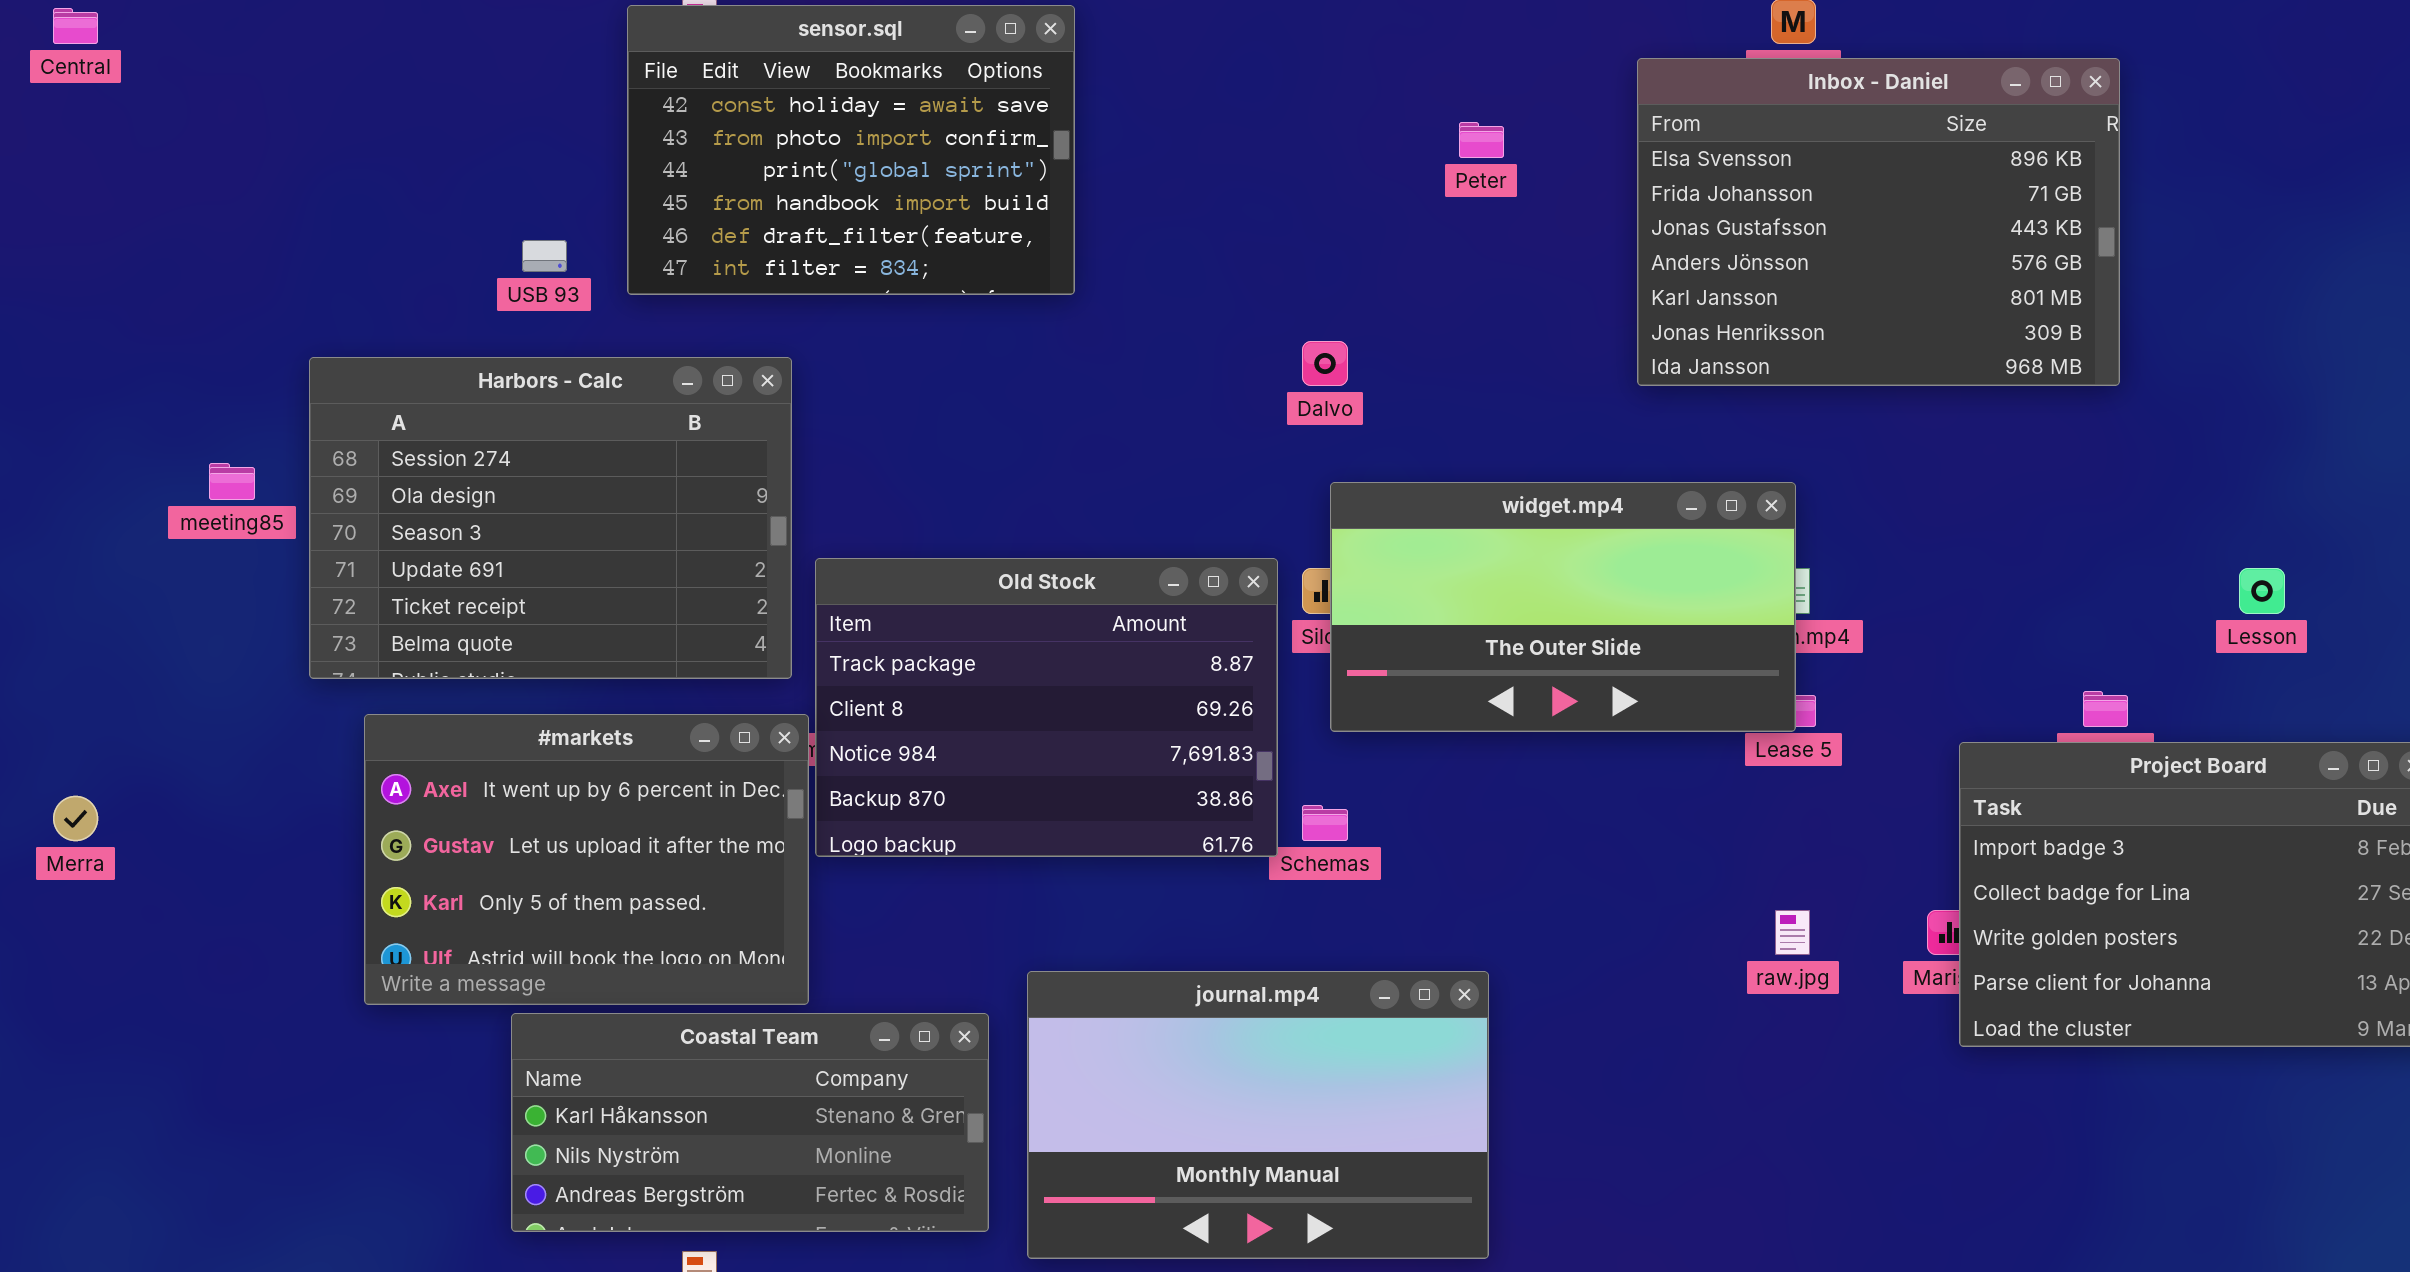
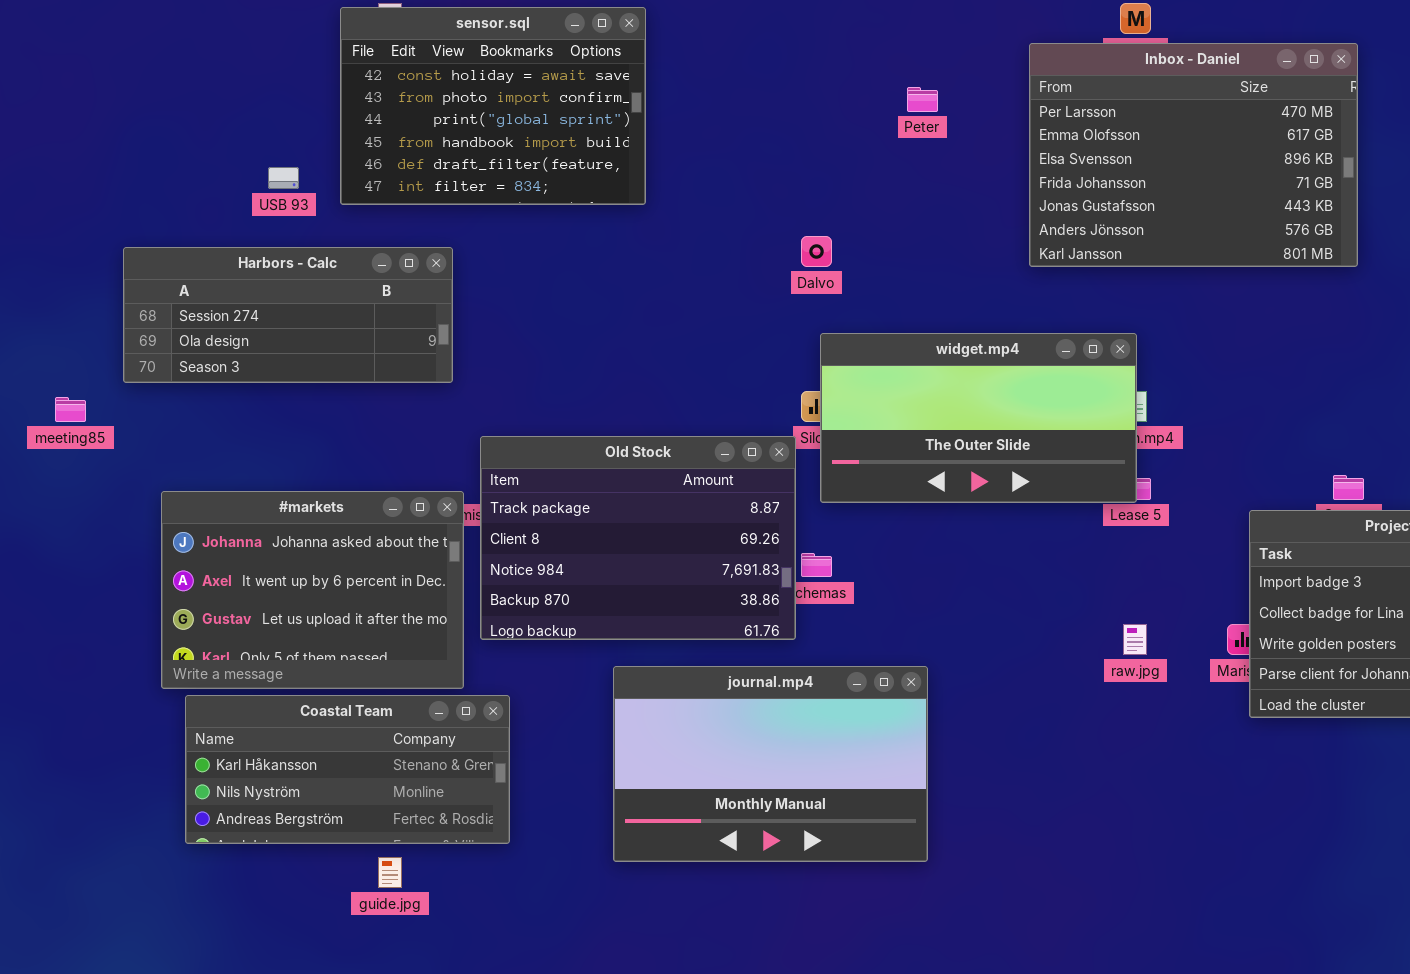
Inbox - Daniel: [1637,58,2120,386] -> [1029,43,1358,267], scrolled up 2 rows
Harbors - Calc: [309,357,792,679] -> [123,247,453,383], resized
meeting85: [209,463,255,500] -> [55,397,86,422], moved
Old Stock: [815,558,1278,857] -> [480,436,796,640], moved
#markets: [364,714,809,1005] -> [161,491,464,689], scrolled up 1 row
Coastal Team: [511,1013,989,1232] -> [185,695,510,844], moved

